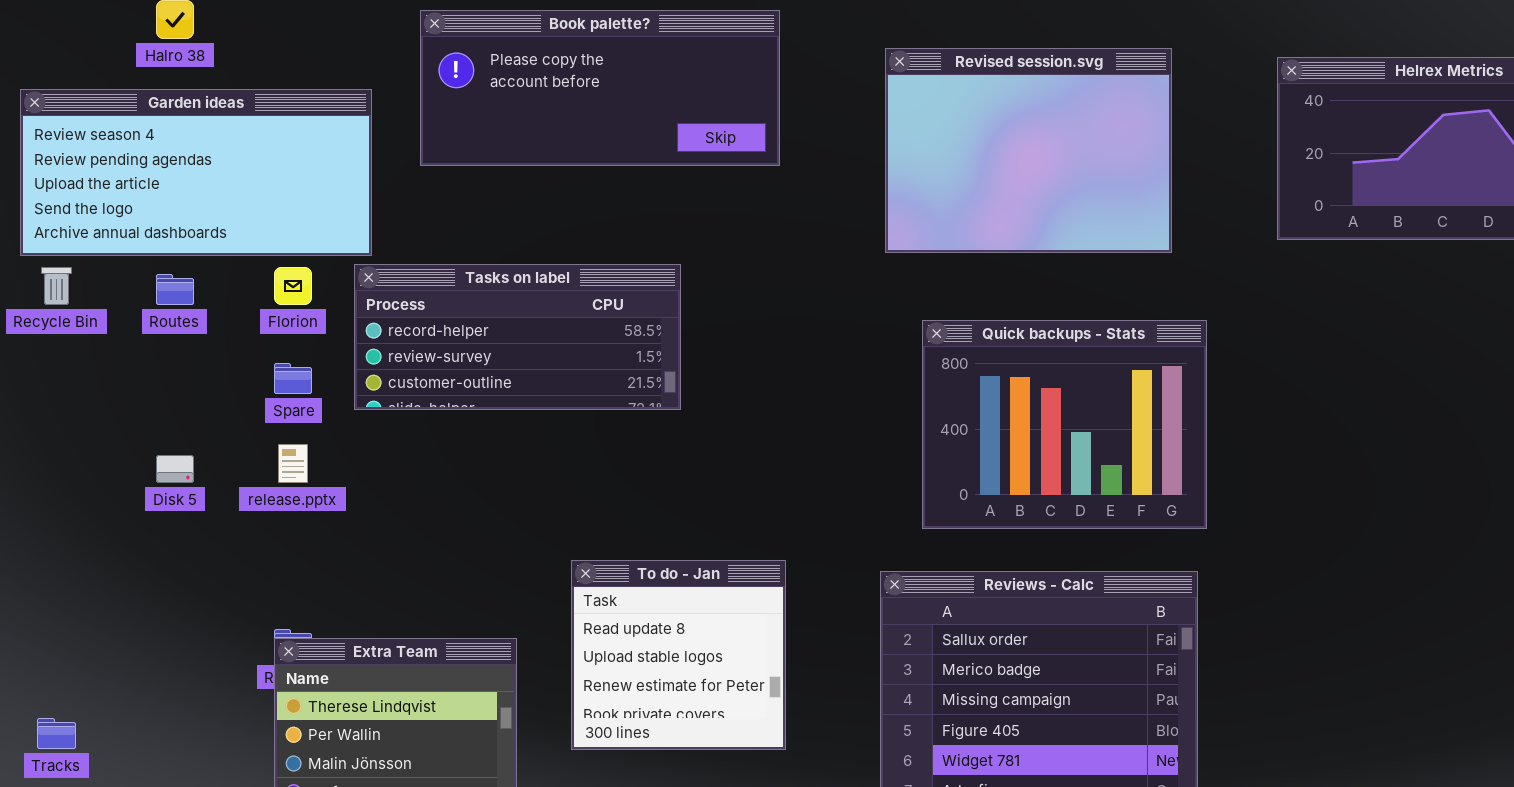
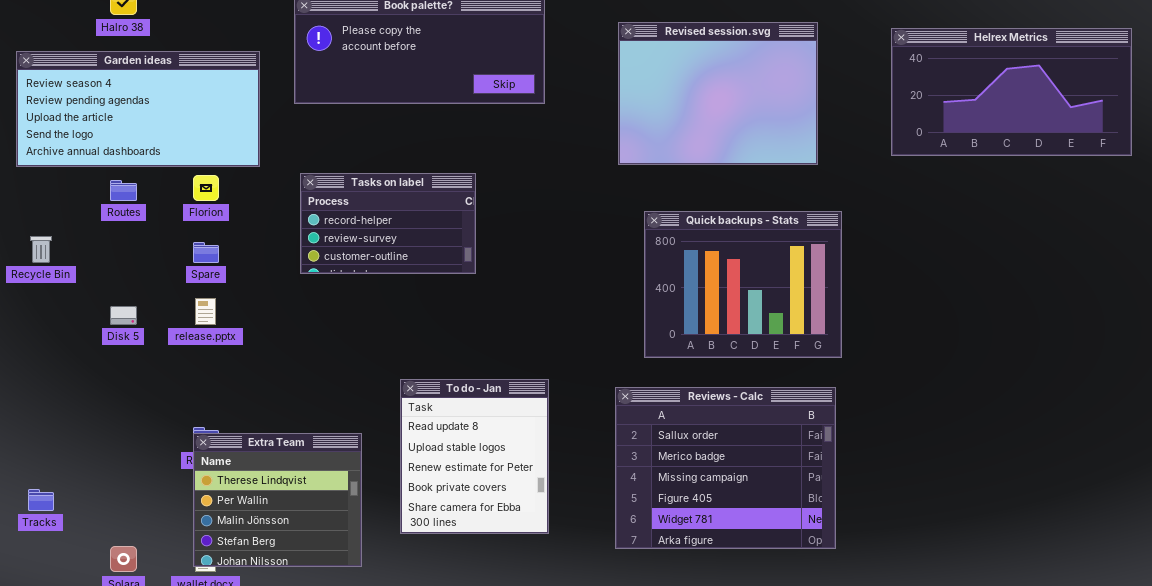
Tasks on label: [354,264,681,410] -> [300,173,476,274], resized
Recycle Bin: [41,267,72,305] -> [30,236,52,263], moved
To do - Jan: [571,560,786,750] -> [400,379,549,534], resized

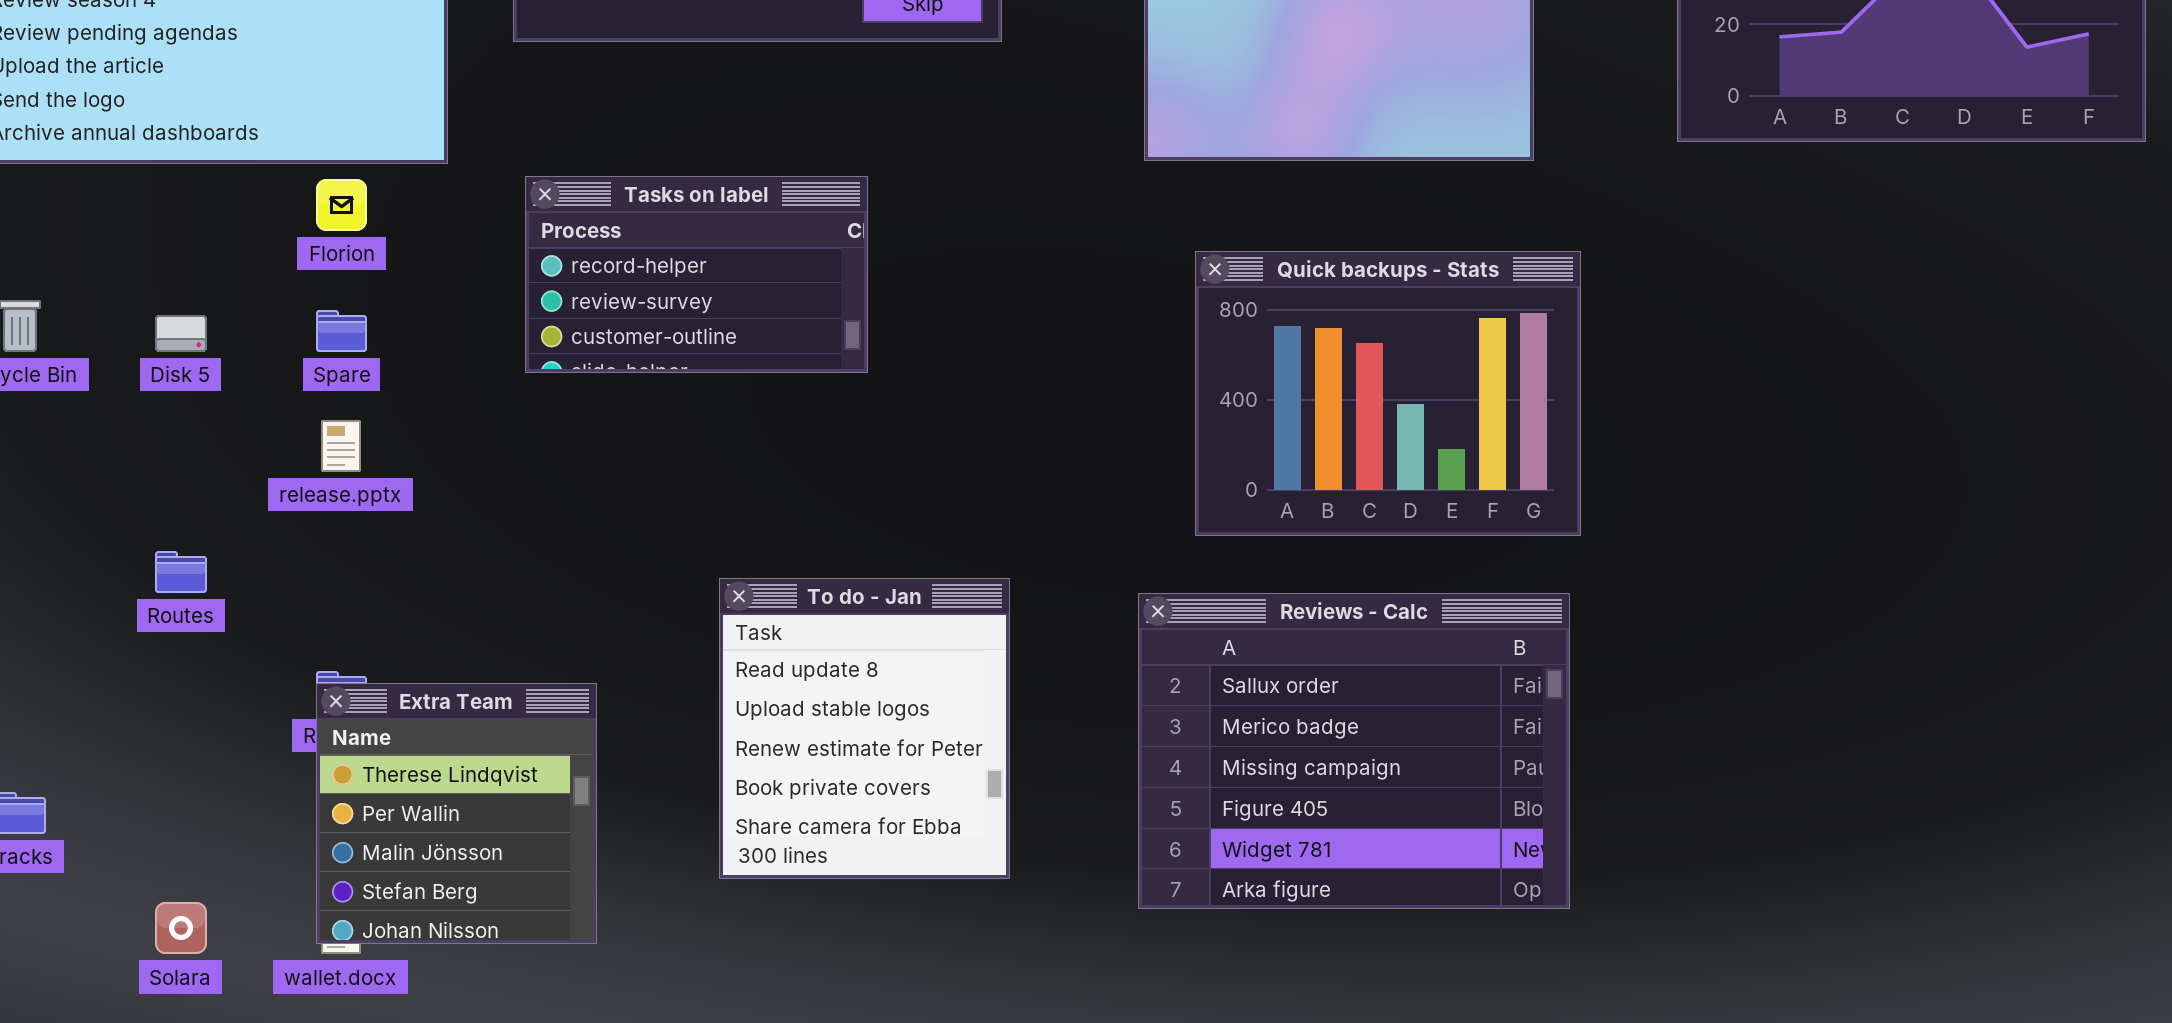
Routes: [110,180,137,201] -> [155,551,207,593], moved
Disk 5: [110,306,137,325] -> [155,315,207,352], moved
Extra Team: [193,433,362,567] -> [316,683,597,944], resized

